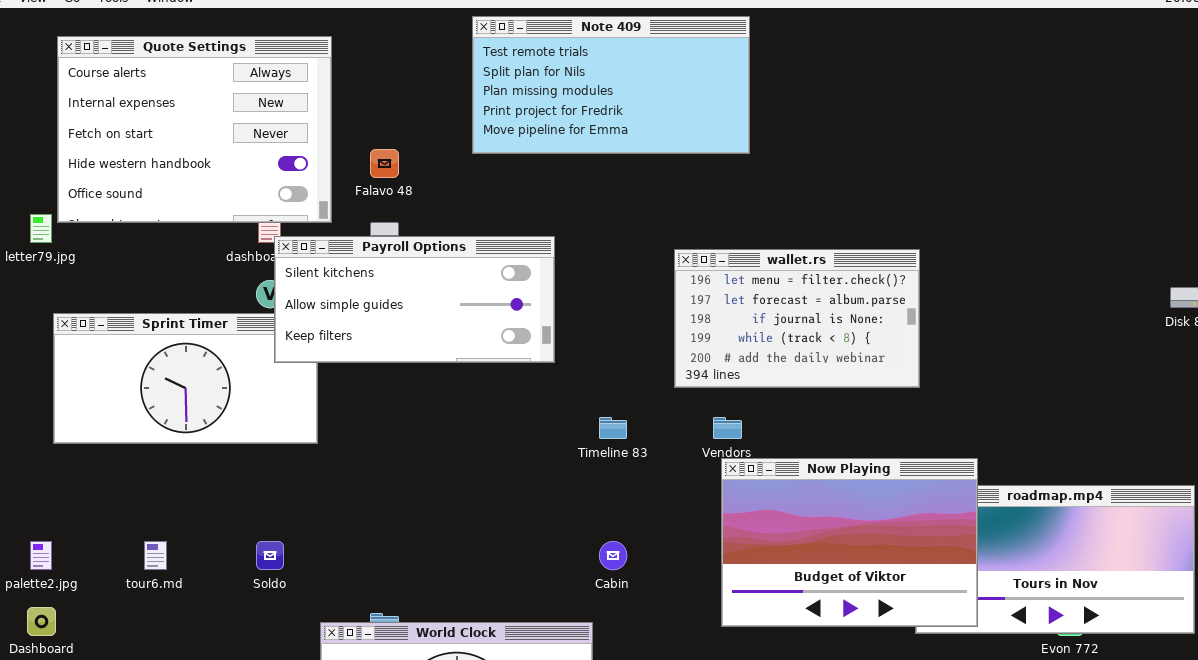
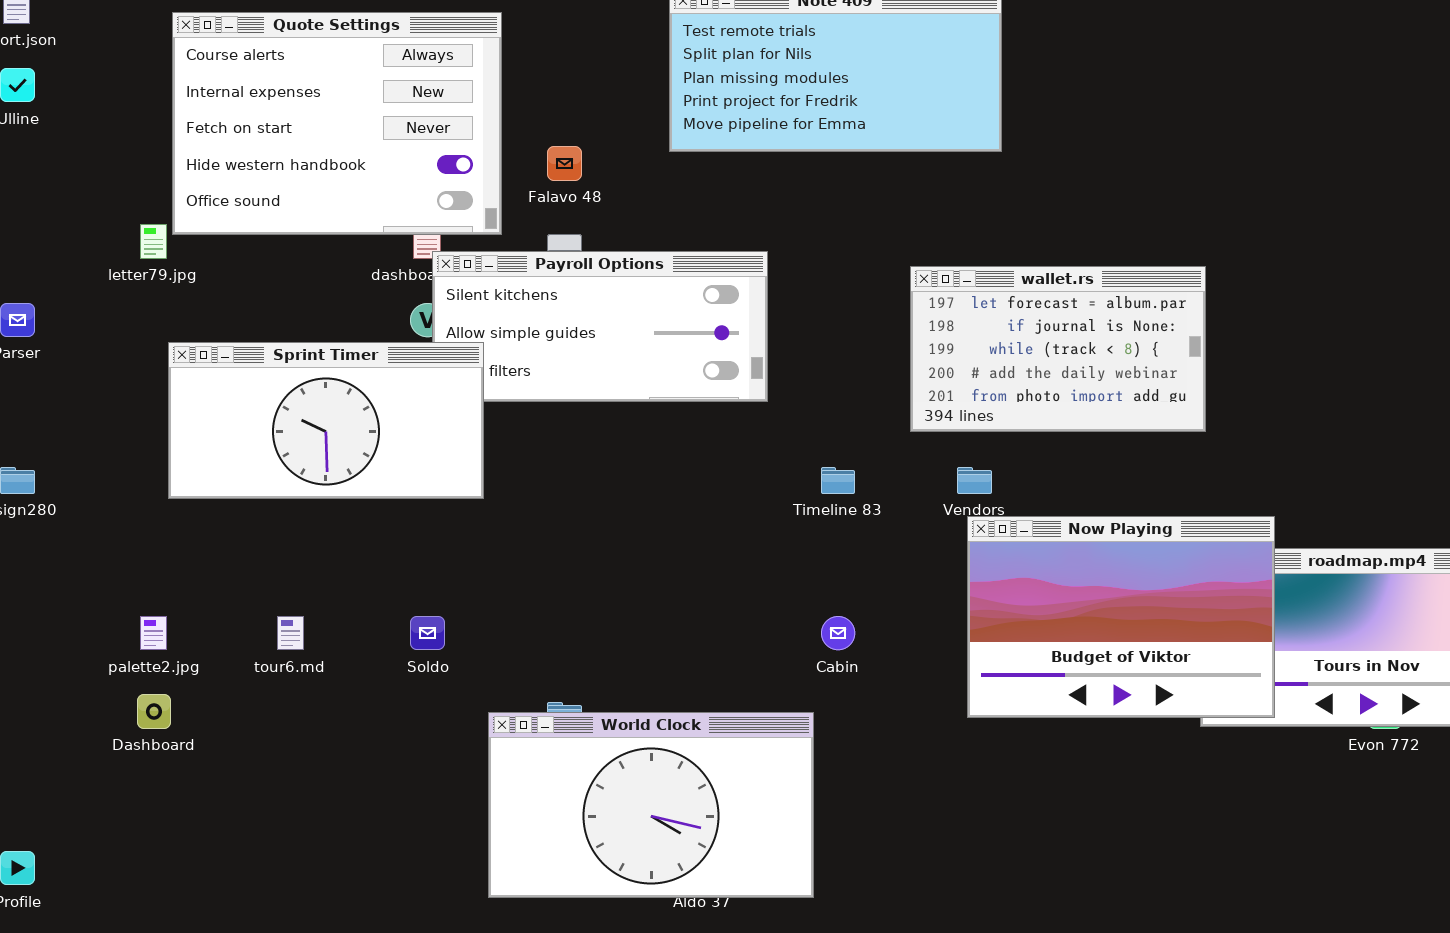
wallet.rs: [674,249,920,388] -> [910,266,1206,432], scrolled down 1 row
Sprint Timer: [53,313,318,444] -> [168,342,484,499], raised

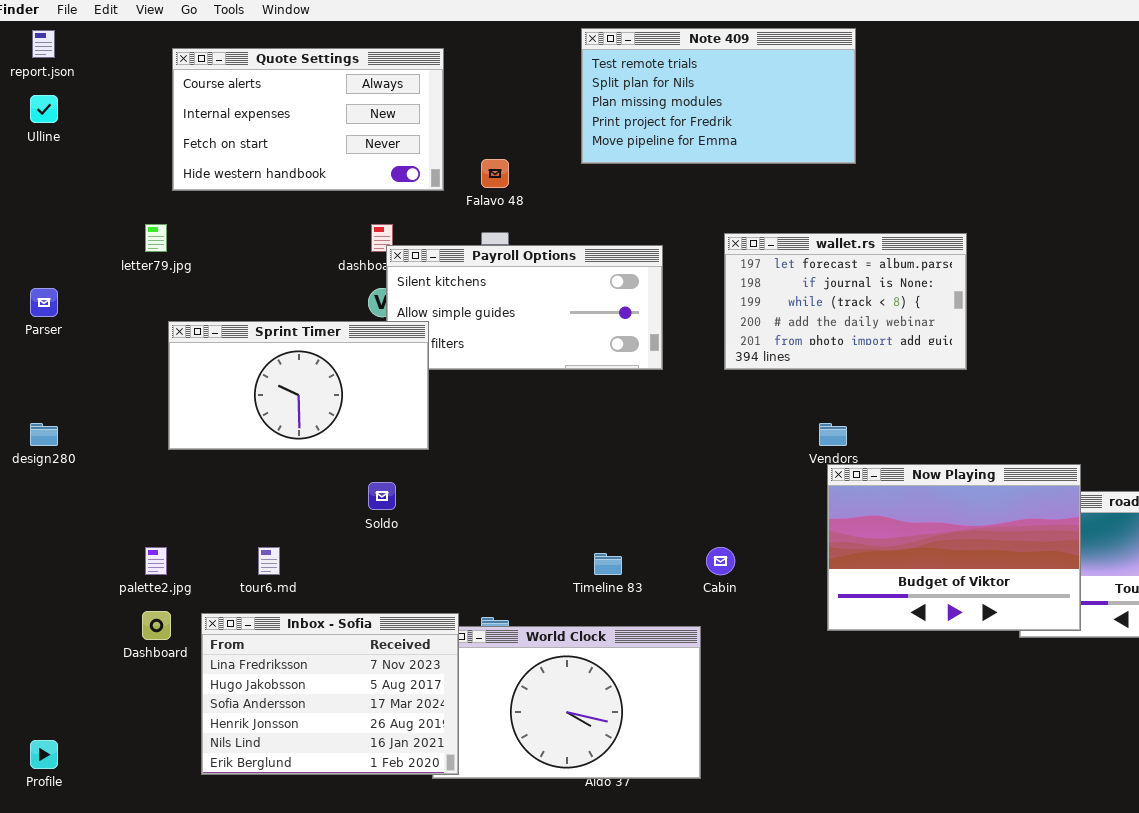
Quote Settings: [172,12,502,235] -> [172,48,444,191], resized
wallet.rs: [910,266,1206,432] -> [724,233,967,370], moved
Timeline 83: [821,467,855,494] -> [594,553,622,575], moved
Soldo: [410,616,445,650] -> [368,482,396,510], moved
Inbox - Sofia: none -> [201,613,459,775], opened

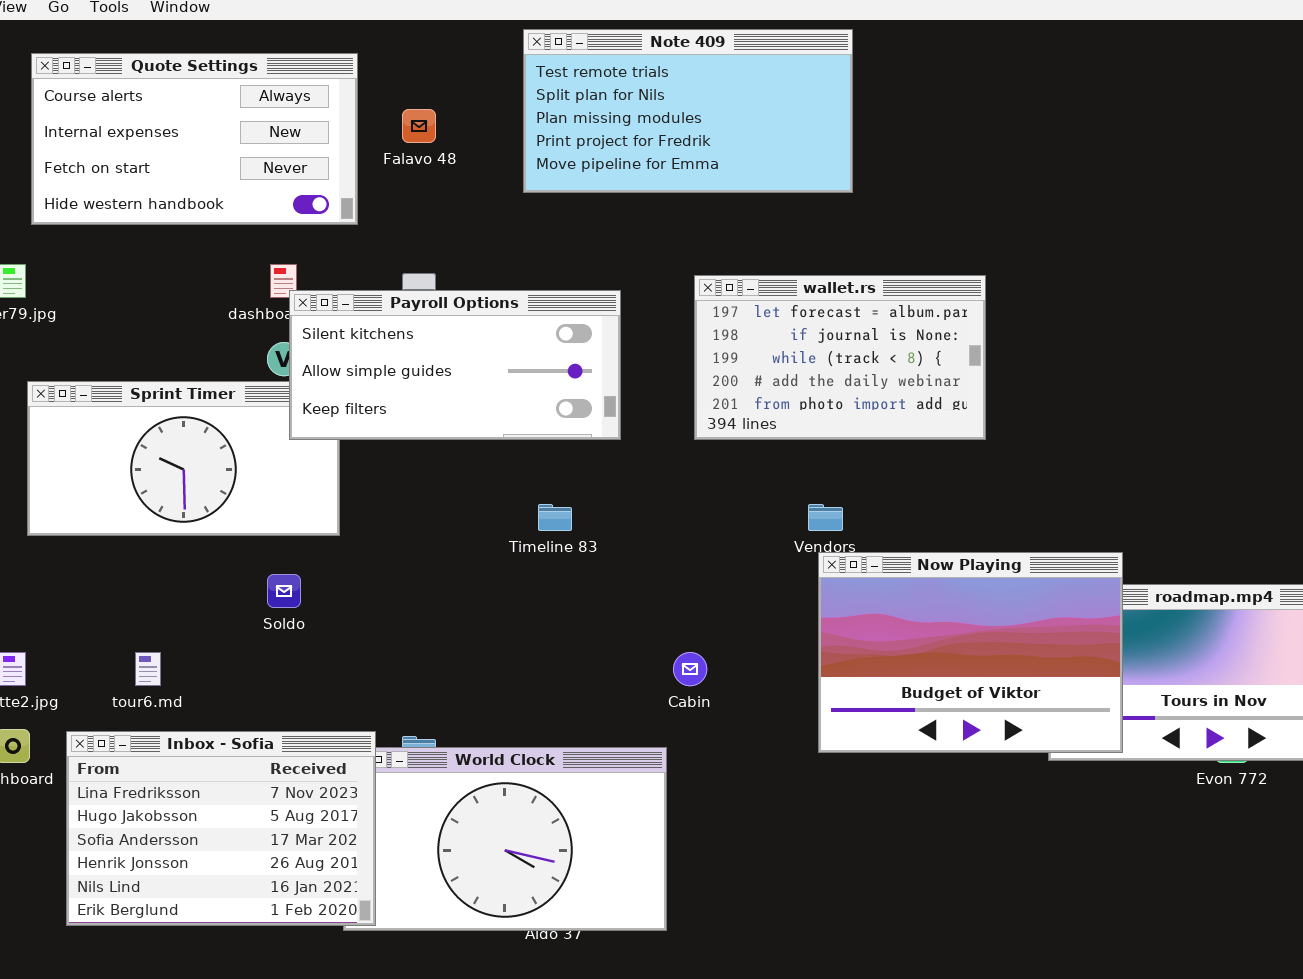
Falavo 48: [481,159,509,188] -> [402,109,436,143], moved
Payroll Options: [386,245,663,370] -> [289,290,621,440], raised
Timeline 83: [594,553,622,575] -> [538,504,572,531], moved

